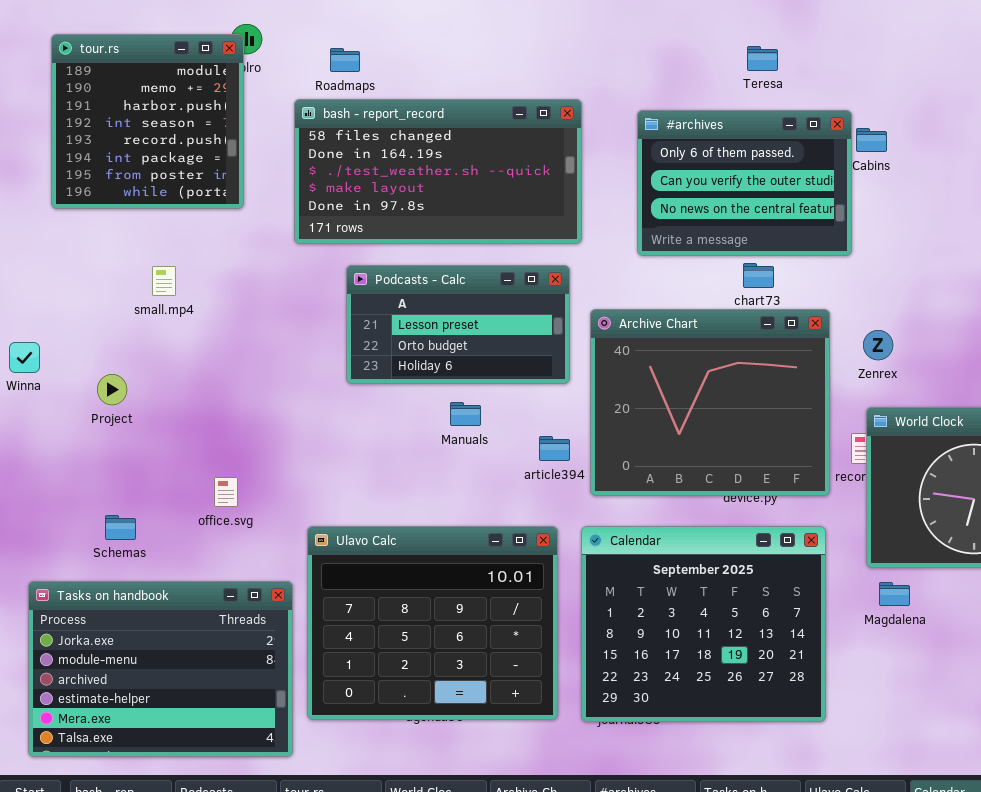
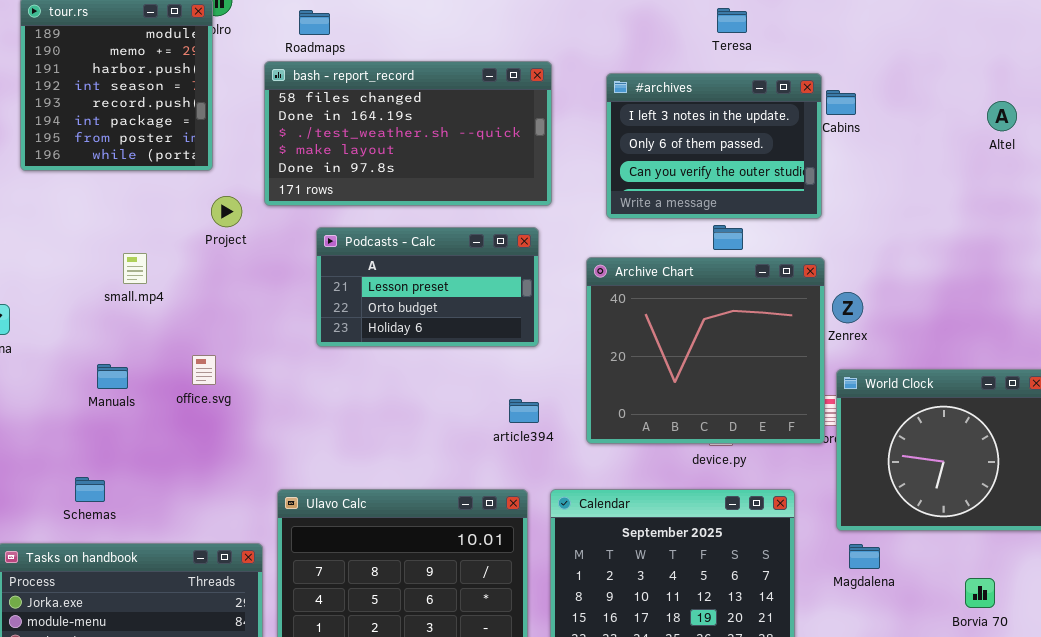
#archives: [637,110,852,256] -> [606,73,822,219], scrolled up 1 row
small.mp4: [152,266,176,296] -> [123,253,147,284], moved
Archive Chart: [590,309,830,496] -> [586,257,825,444], moved
Project: [97,374,127,405] -> [211,196,242,227], moved
Manuals: [450,402,481,426] -> [97,364,128,389], moved
office.svg: [214,477,238,507] -> [192,355,216,385], moved

